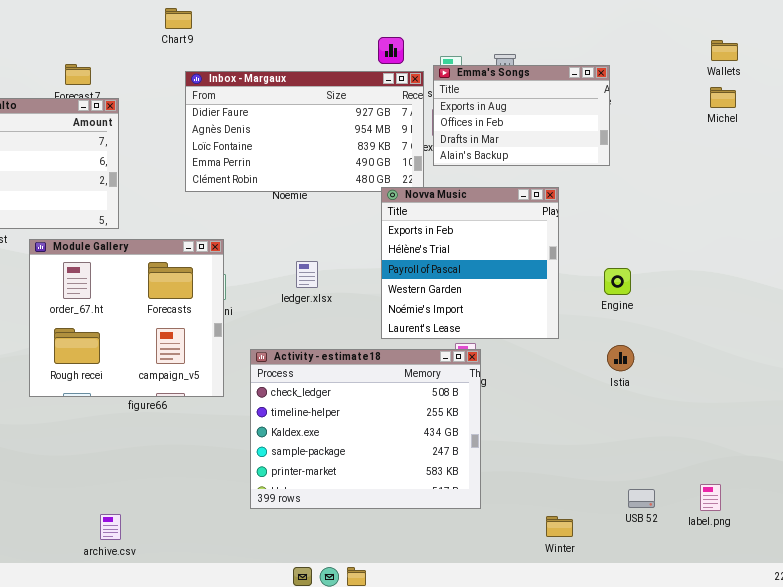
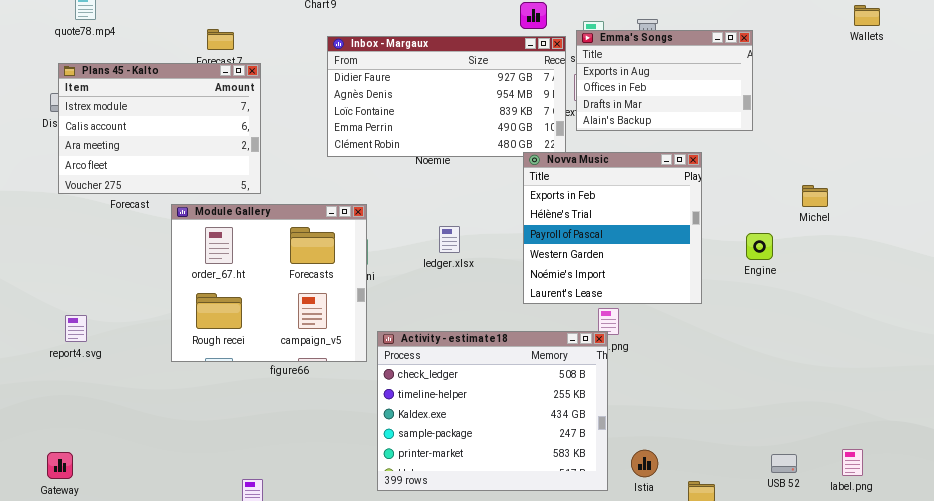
Michel: [710,87,736,108] -> [802,185,828,207], moved
Istia: [607,345,634,371] -> [631,450,658,477], moved
Activity - estimate18: [250,349,481,509] -> [377,331,608,491], moved

